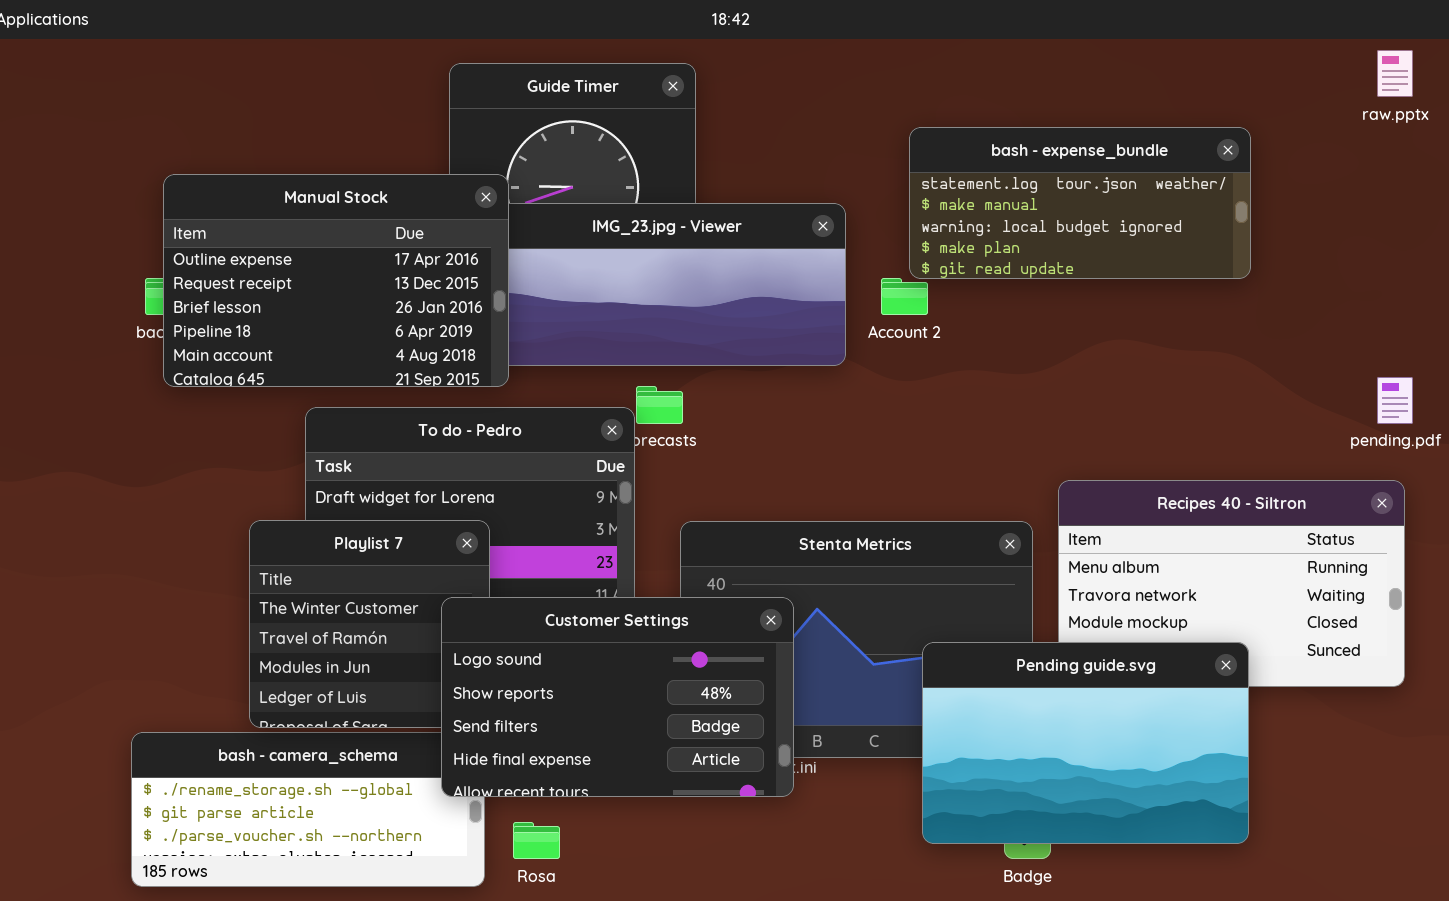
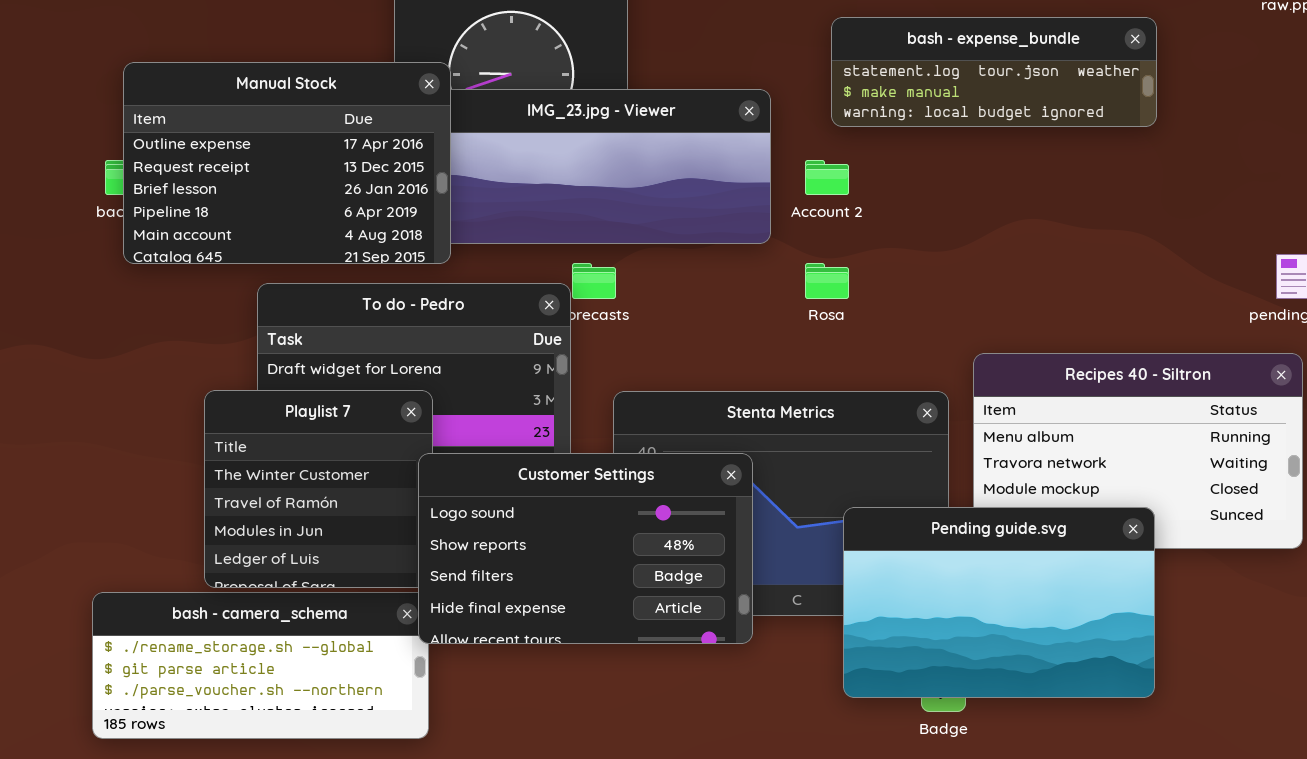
bash - expense_bundle: [909,127,1251,279] -> [831,17,1157,127], resized
Customer Settings: [441,597,794,797] -> [418,453,753,644], moved
Rosa: [513,822,560,859] -> [805,263,849,299], moved

